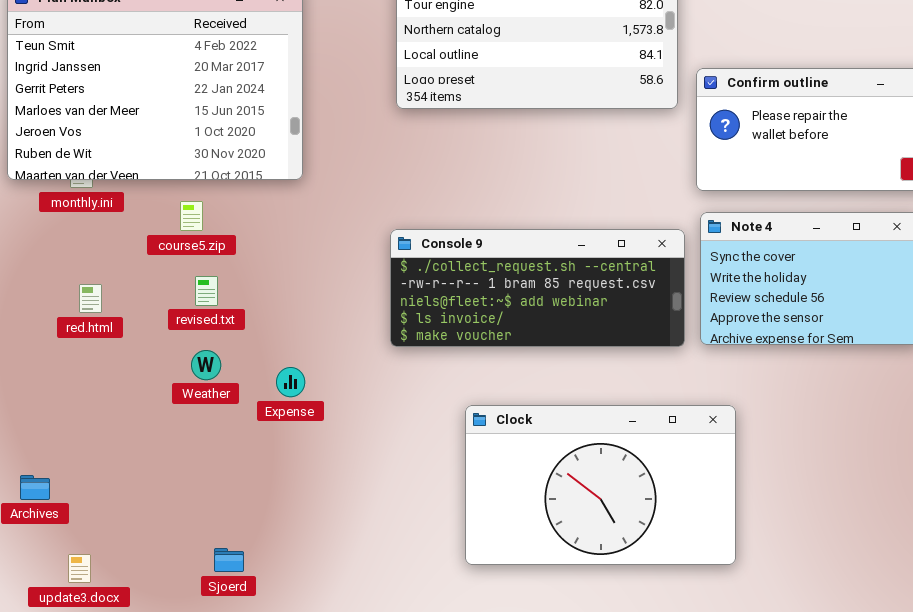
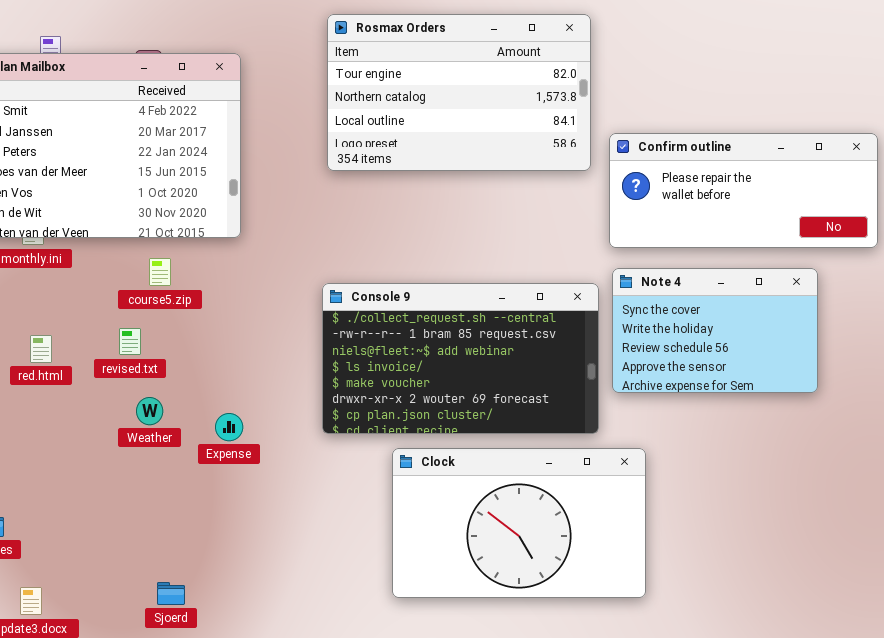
course5.zip: [180,201,203,231] -> [149,258,171,286], moved
Console 9: [390,229,685,347] -> [322,283,599,434], resized
revised.txt: [195,276,218,306] -> [119,328,141,355], moved

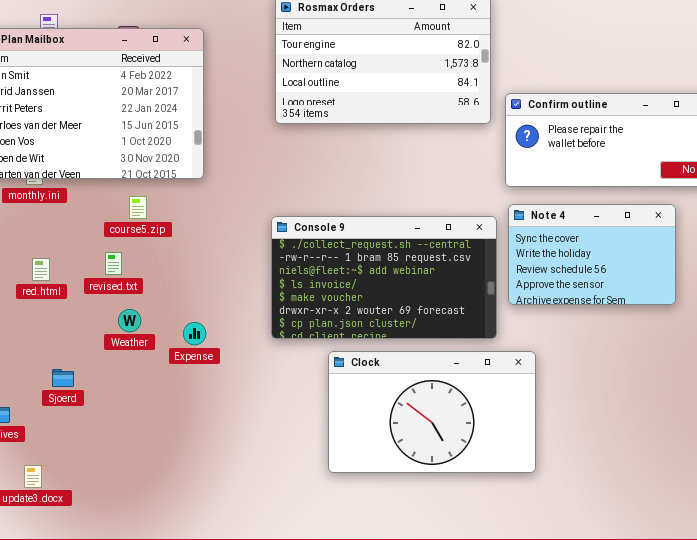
Sjoerd: [157,582,185,605] -> [52,369,74,387], moved

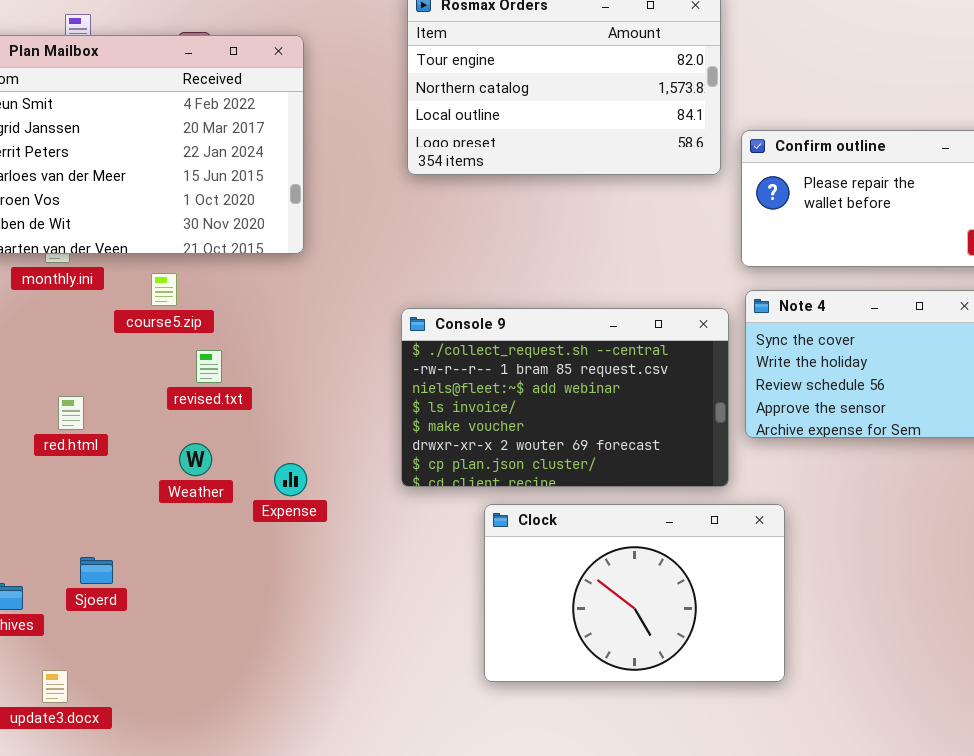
course5.zip: [129,196,147,219] -> [151,273,177,306], moved
revised.txt: [105,252,122,275] -> [196,350,222,383], moved
red.html: [32,258,50,281] -> [58,396,84,430], moved
Sjoerd: [52,369,74,387] -> [80,557,113,584], moved

